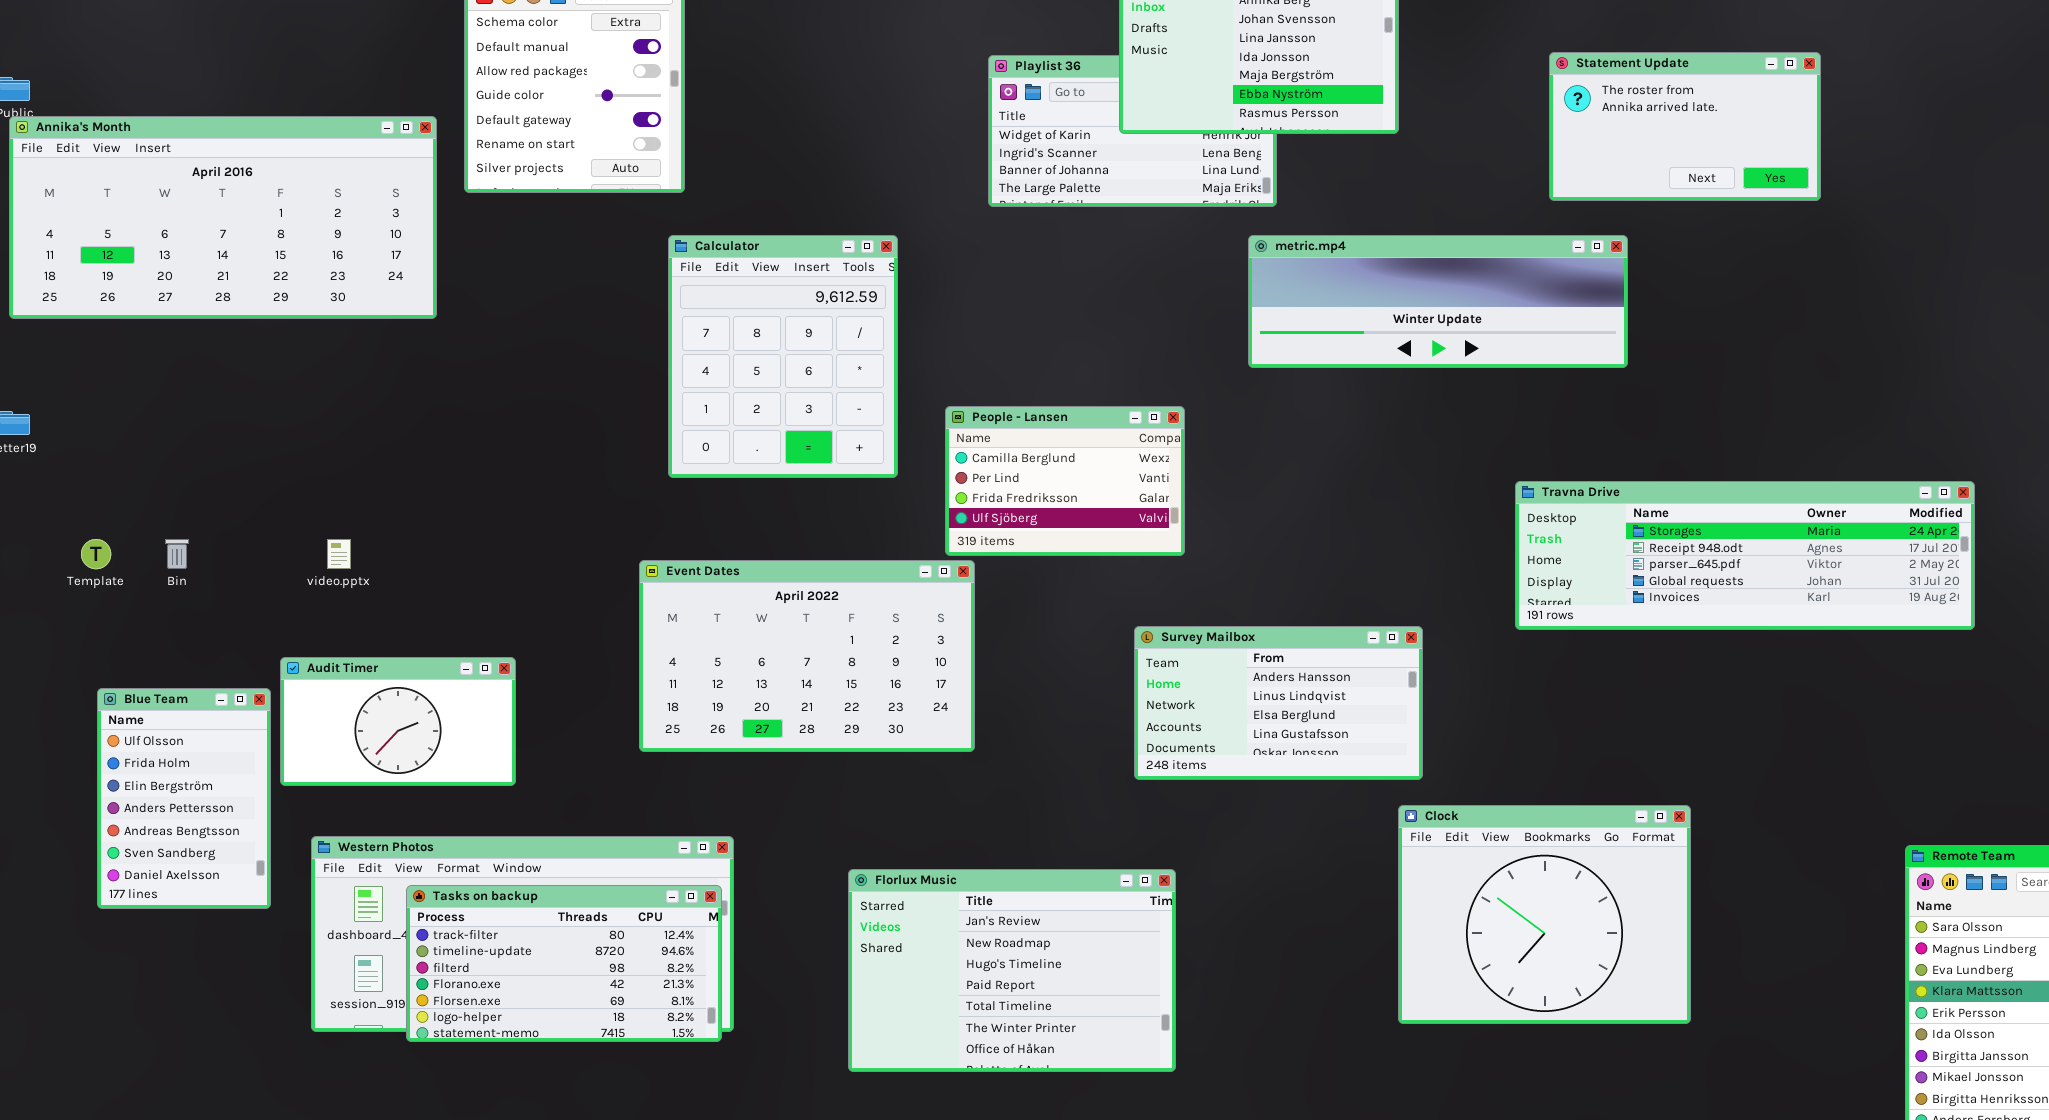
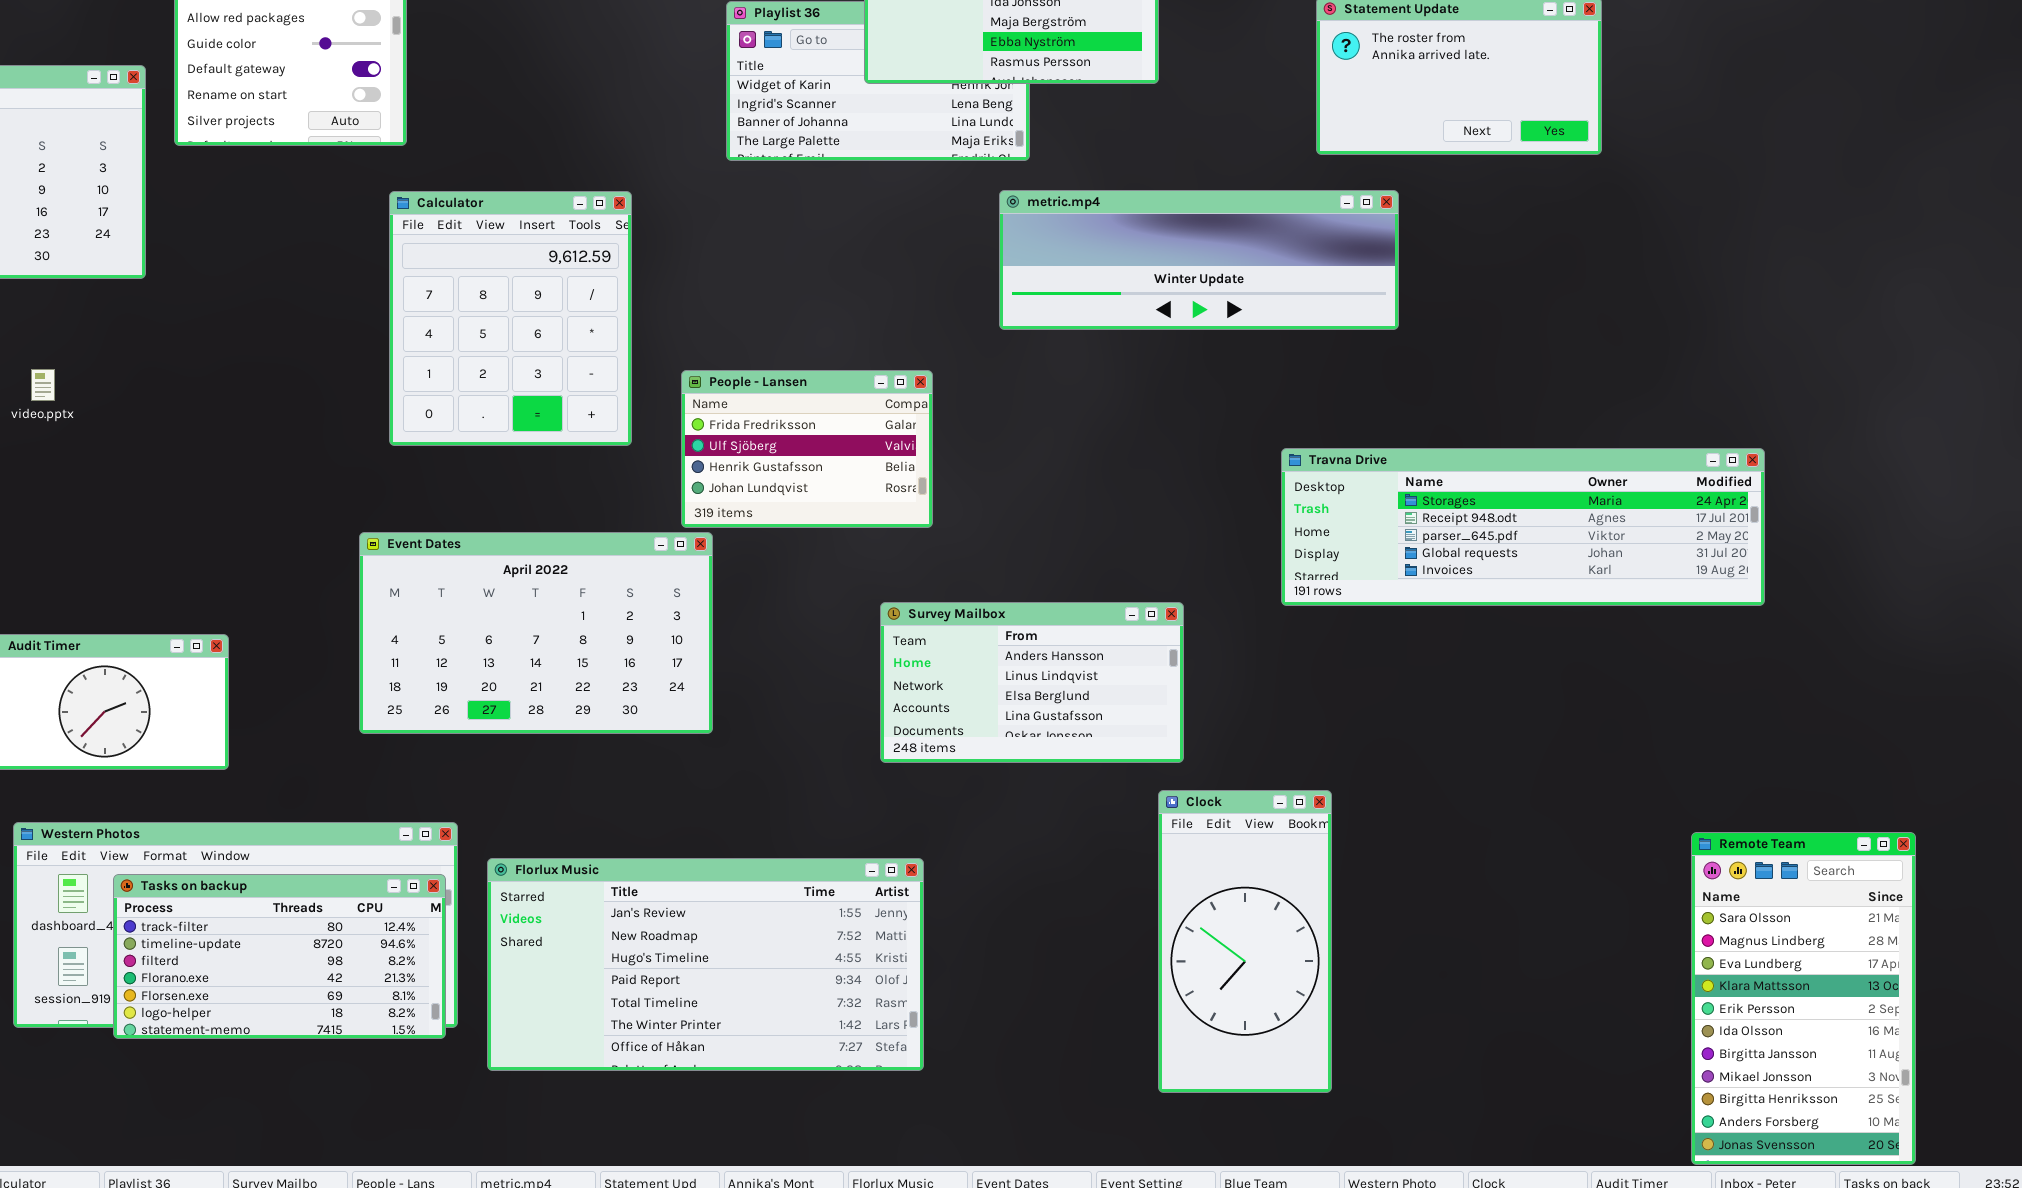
People - Lansen: [945,406,1185,556] -> [681,370,933,528], scrolled down 2 rows
video.pptx: [327,539,351,569] -> [31,369,55,401], moved
Clock: [1398,805,1691,1024] -> [1158,790,1332,1093], resized
Florlux Music: [848,869,1176,1072] -> [487,858,924,1071], resized

